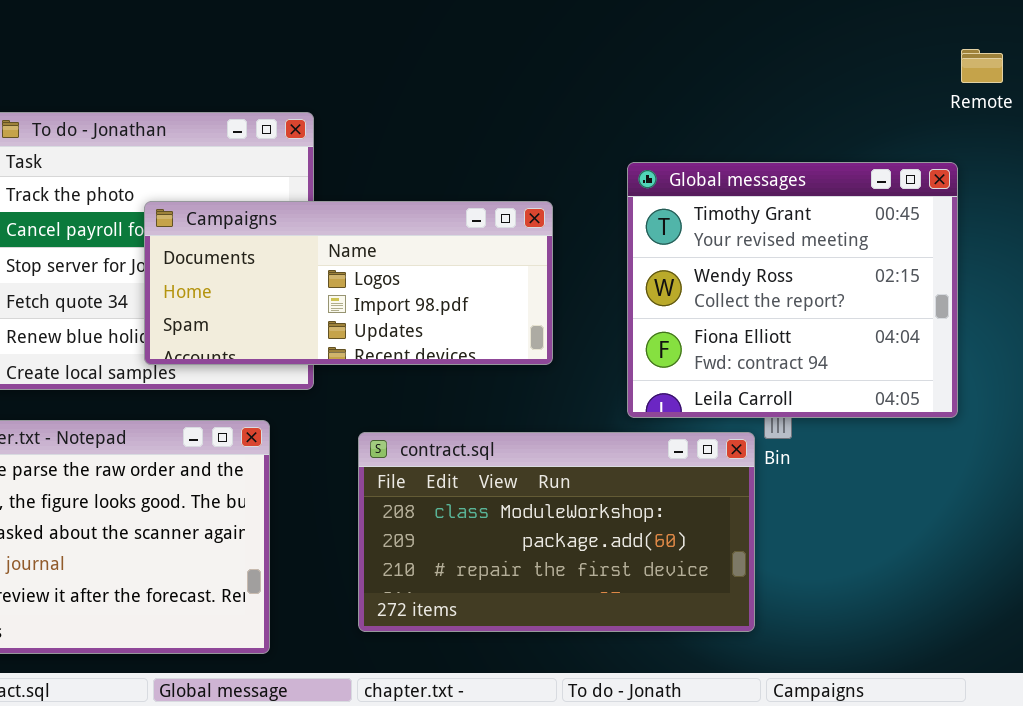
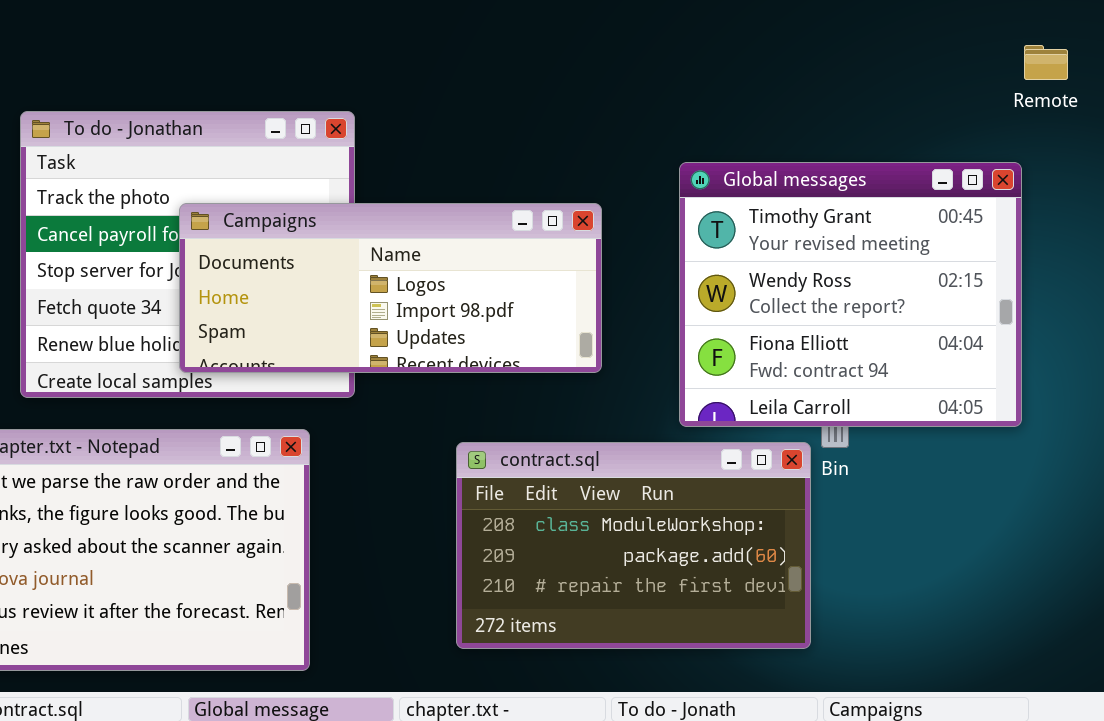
contract.sql: [358,432,755,632] -> [456,442,811,649], resized

